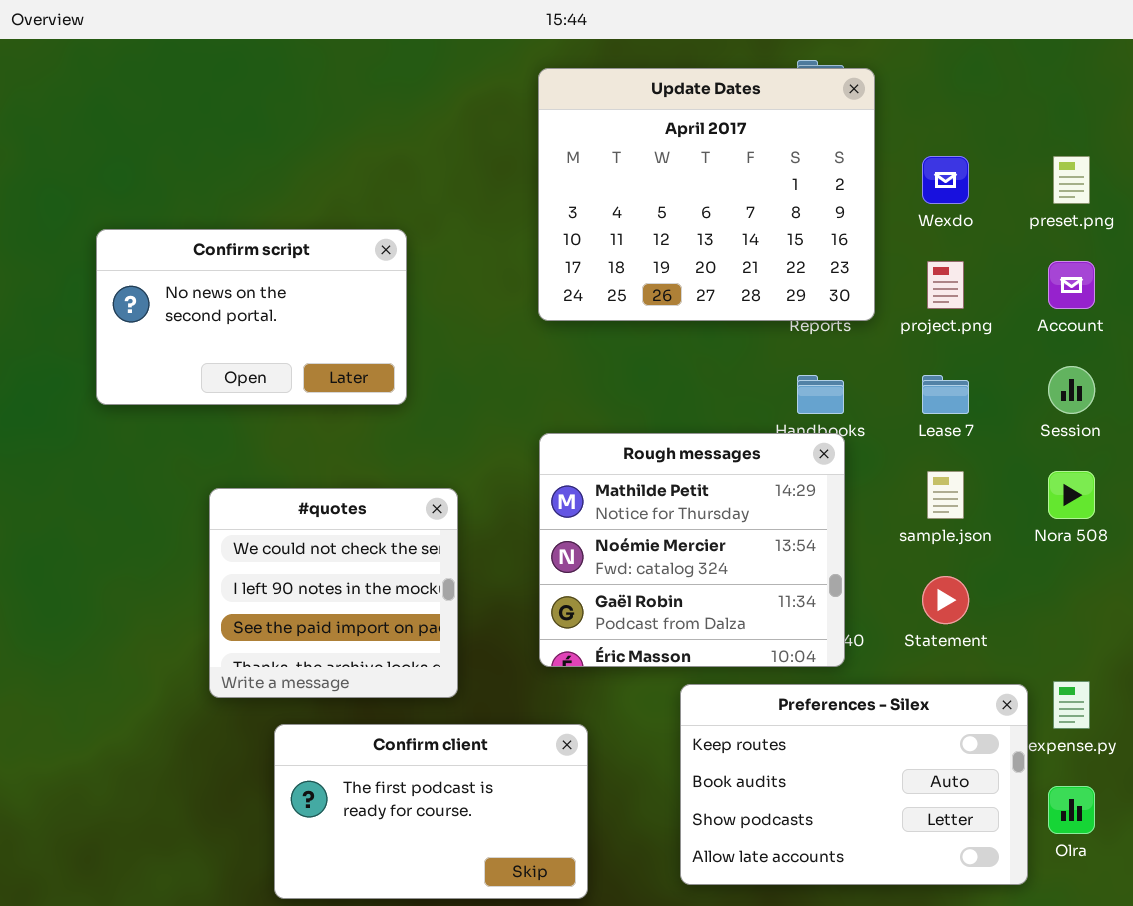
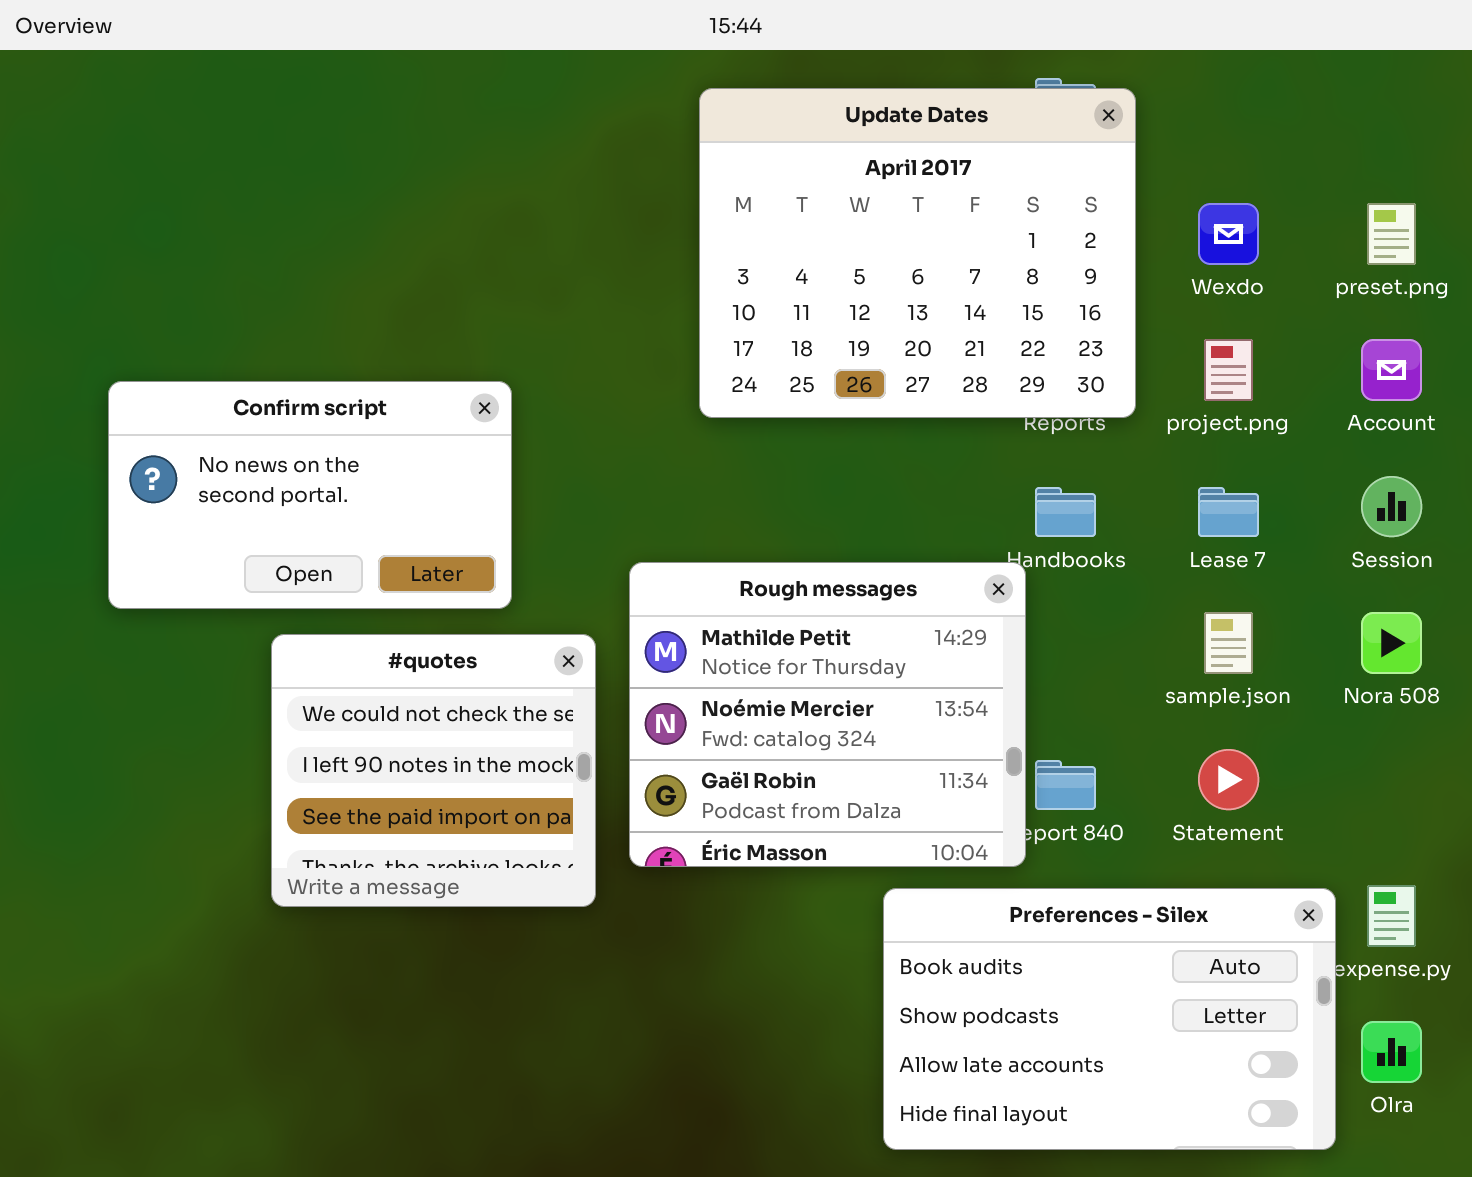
Confirm script: [96,229,407,405] -> [108,381,512,609], moved
Rough messages: [539,433,845,667] -> [629,562,1026,867], moved
Preferences - Silex: [680,684,1028,885] -> [883,888,1336,1150], scrolled down 1 row
Confirm client: [274,724,588,899] -> none, closed

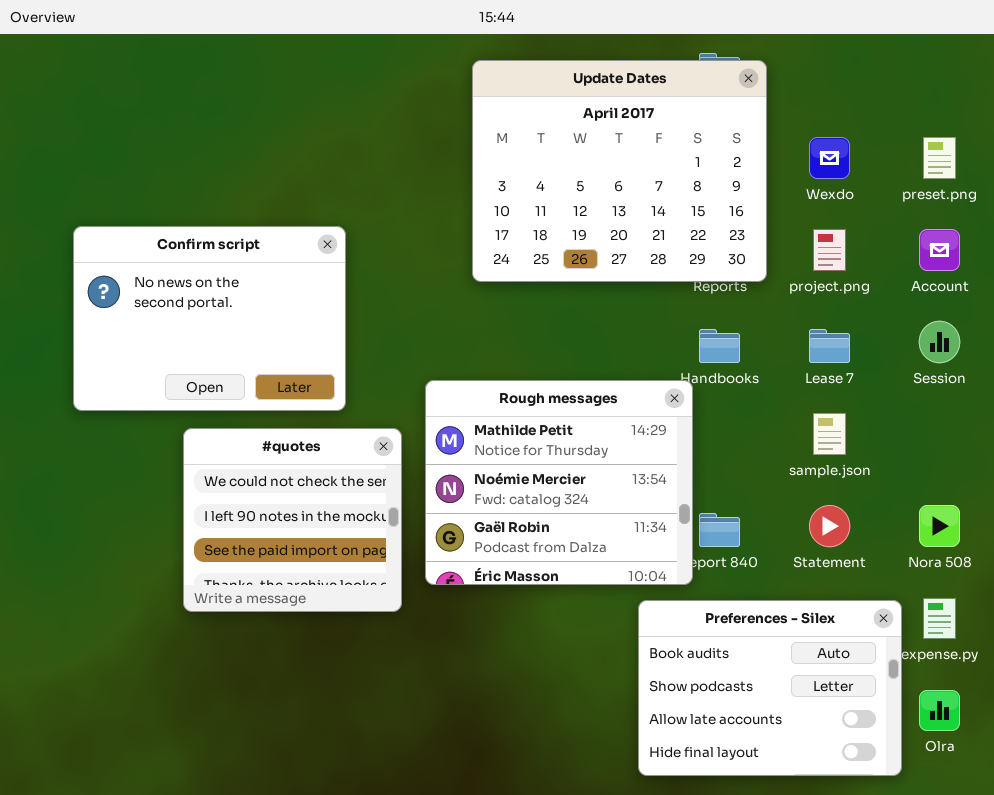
Confirm script: [108,381,512,609] -> [73,226,346,411], resized
Nora 508: [1361,612,1422,674] -> [919,505,960,547], moved
Preferences - Silex: [883,888,1336,1150] -> [638,600,902,776], resized

